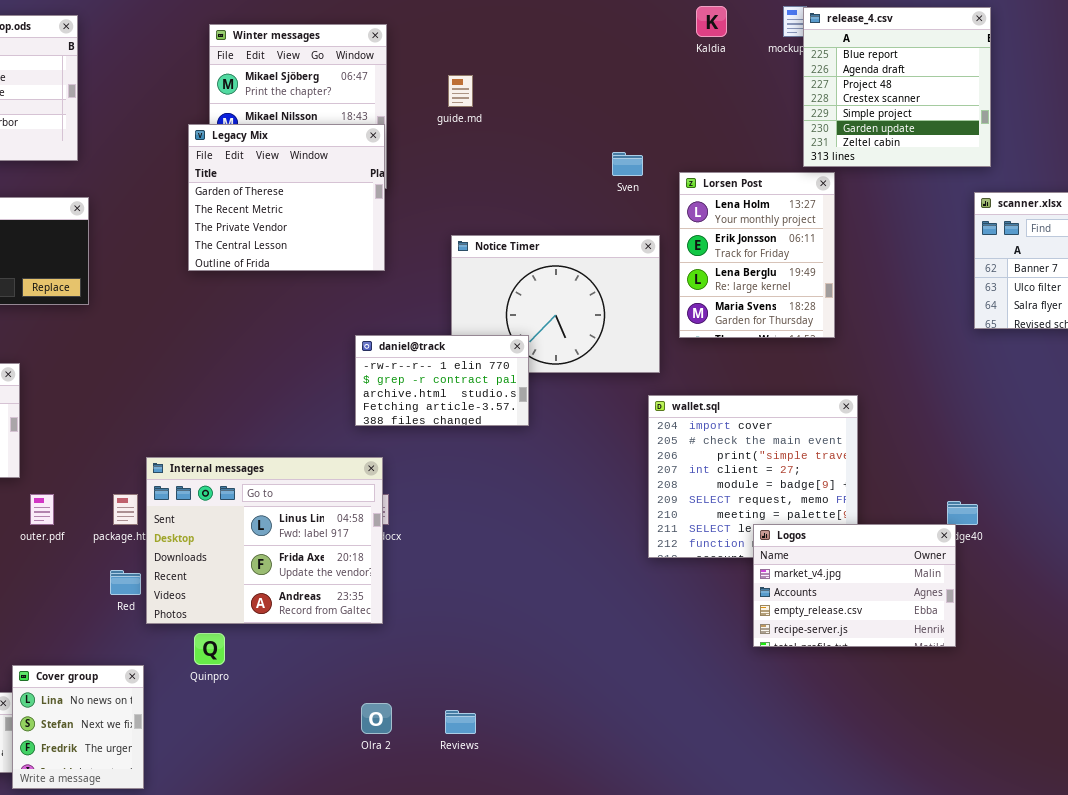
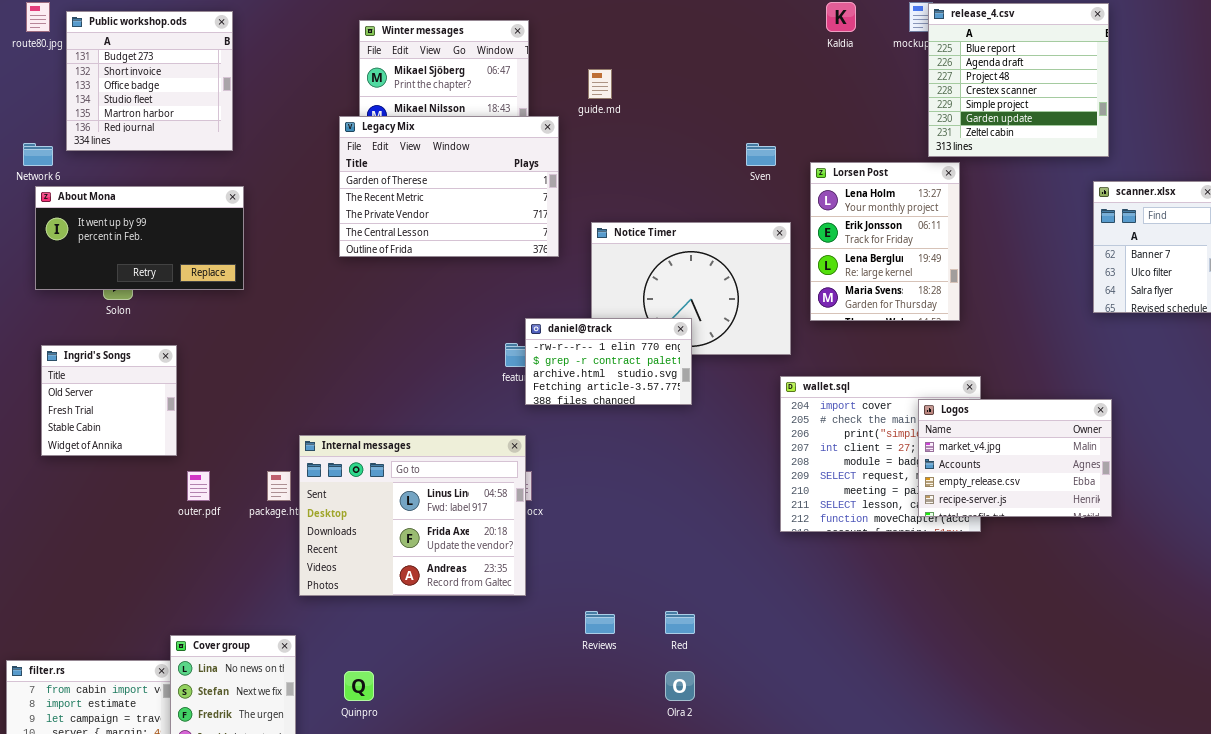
Legacy Mix: [188,124,385,271] -> [339,116,559,257], resized
daniel@track: [355,335,529,426] -> [525,318,692,405], moved
Logos: [753,524,956,647] -> [918,399,1112,517], moved
Red: [110,570,141,595] -> [665,611,695,634], moved
Quinpro: [194,633,225,665] -> [344,671,374,701], moved
Olra 2: [361,703,392,734] -> [665,671,695,701], moved
Reviews: [445,710,476,734] -> [585,611,615,634], moved

